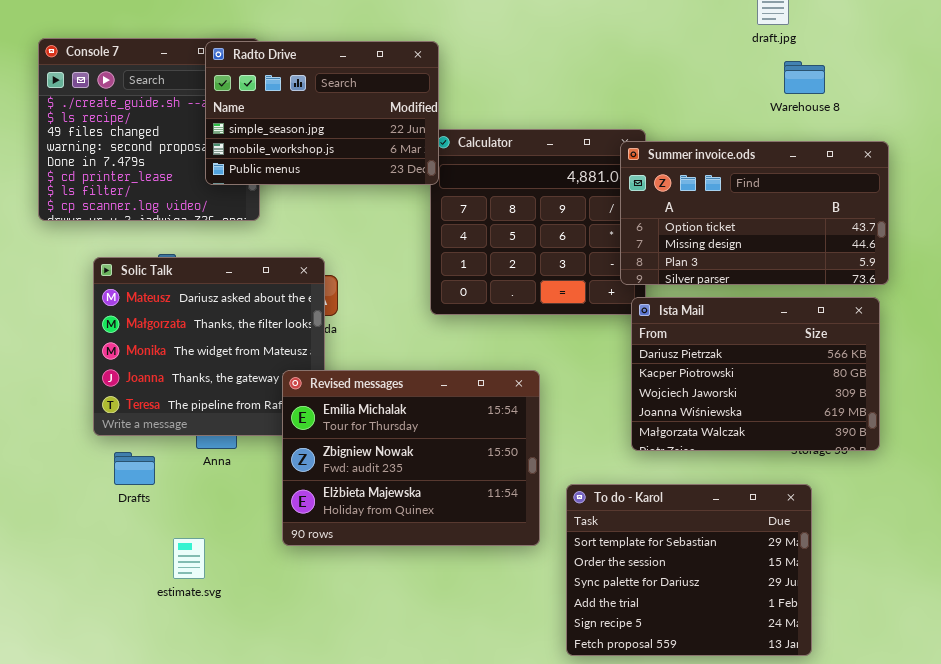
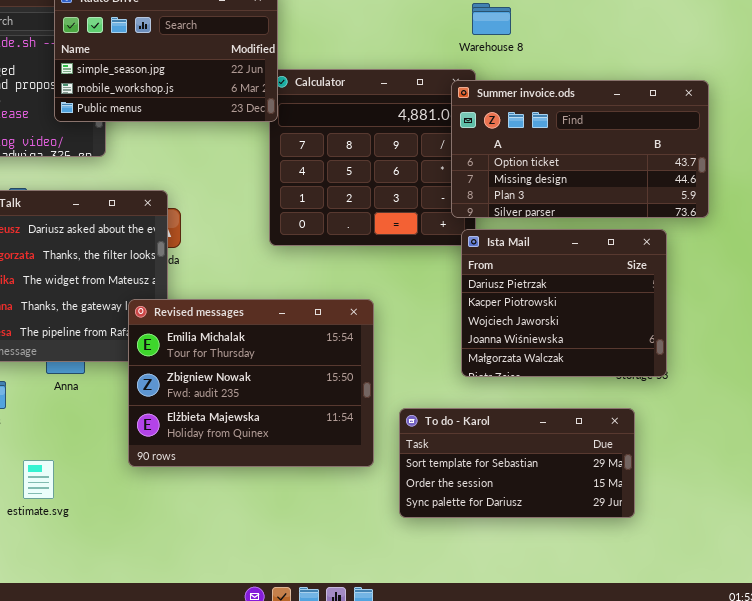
Warehouse 8: [784,61,825,94] -> [472,3,511,35], moved
Ista Mail: [631,297,880,451] -> [461,229,667,377], resized
To do - Karol: [566,484,812,656] -> [399,408,635,518], resized

